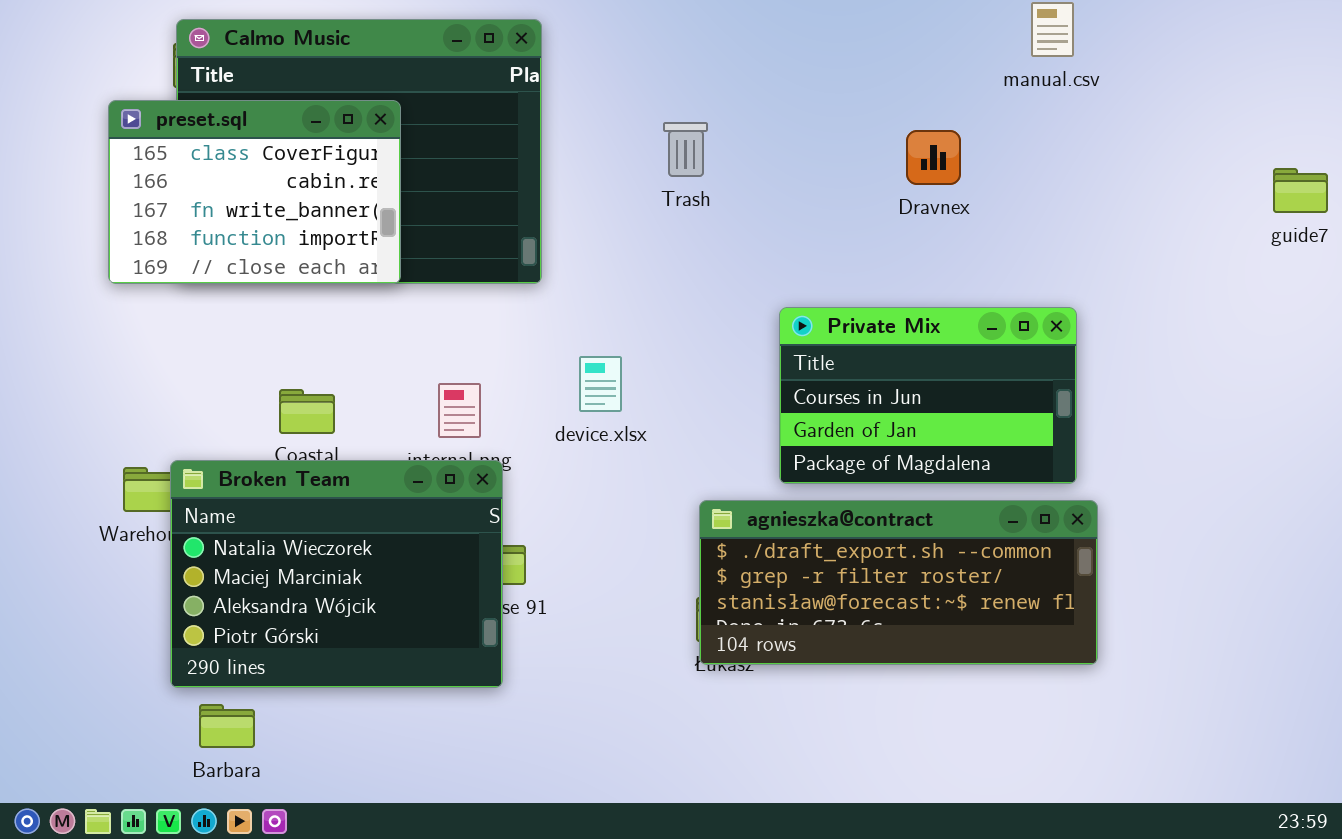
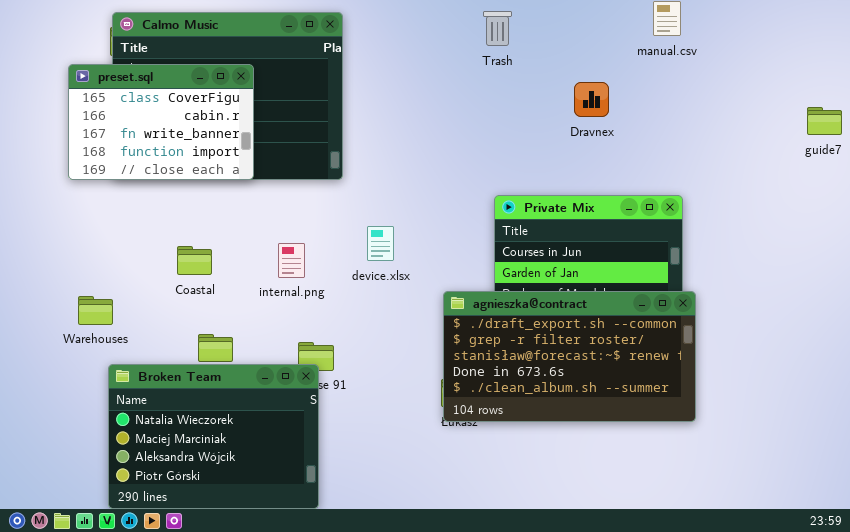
Trash: [663,122,708,177] -> [483,11,512,46], moved
Broken Team: [170,460,503,688] -> [108,364,319,509], moved
agnieszka@contract: [699,500,1098,665] -> [443,291,696,422], resized

